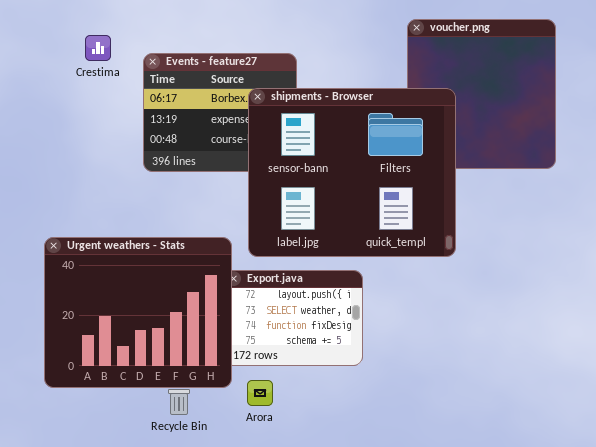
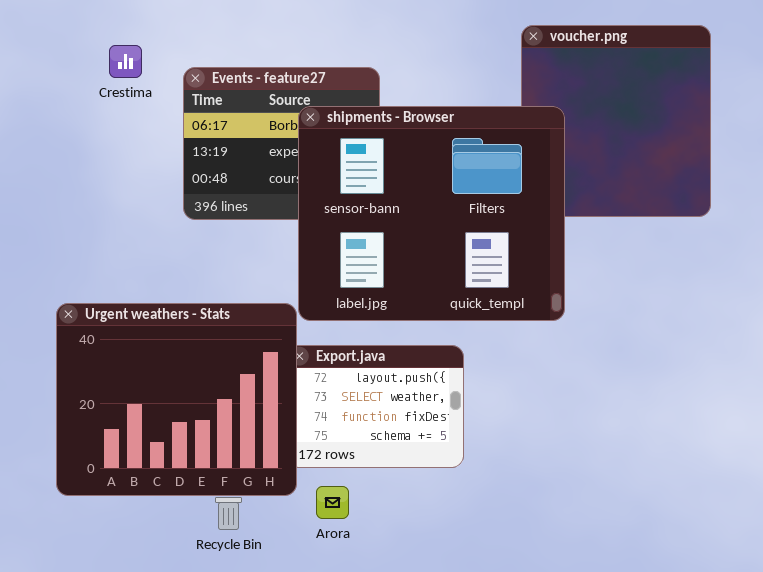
shipments - Browser: [248,88,456,257] -> [298,106,565,321], moved

